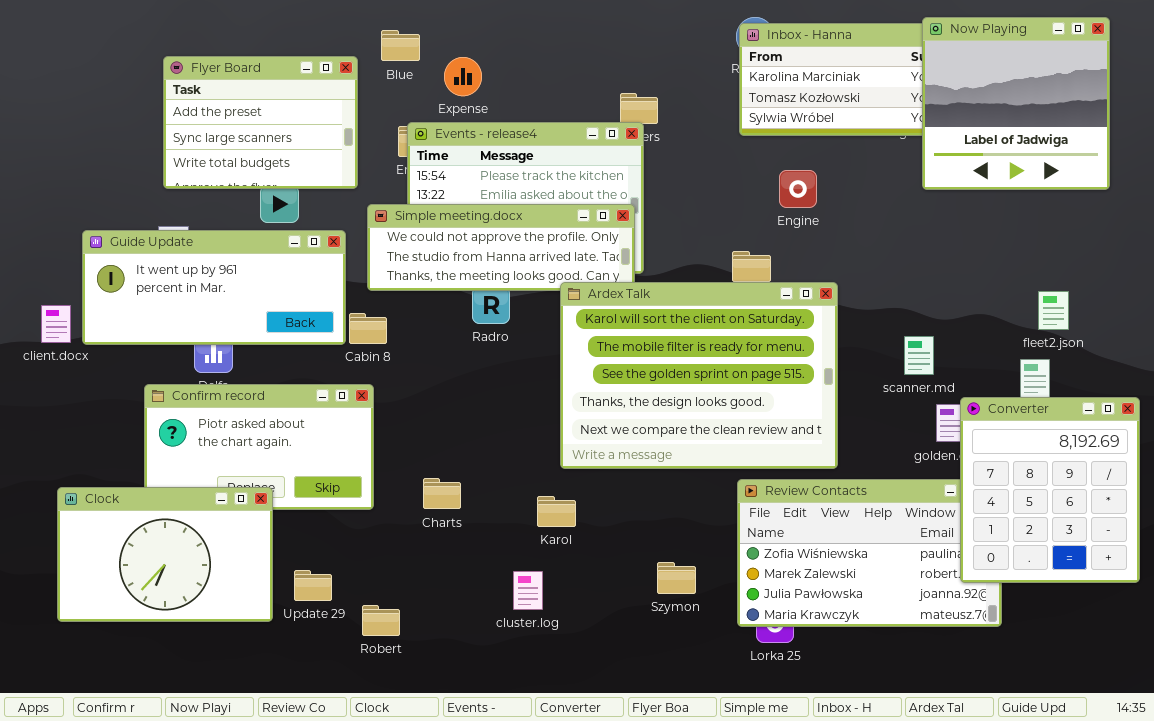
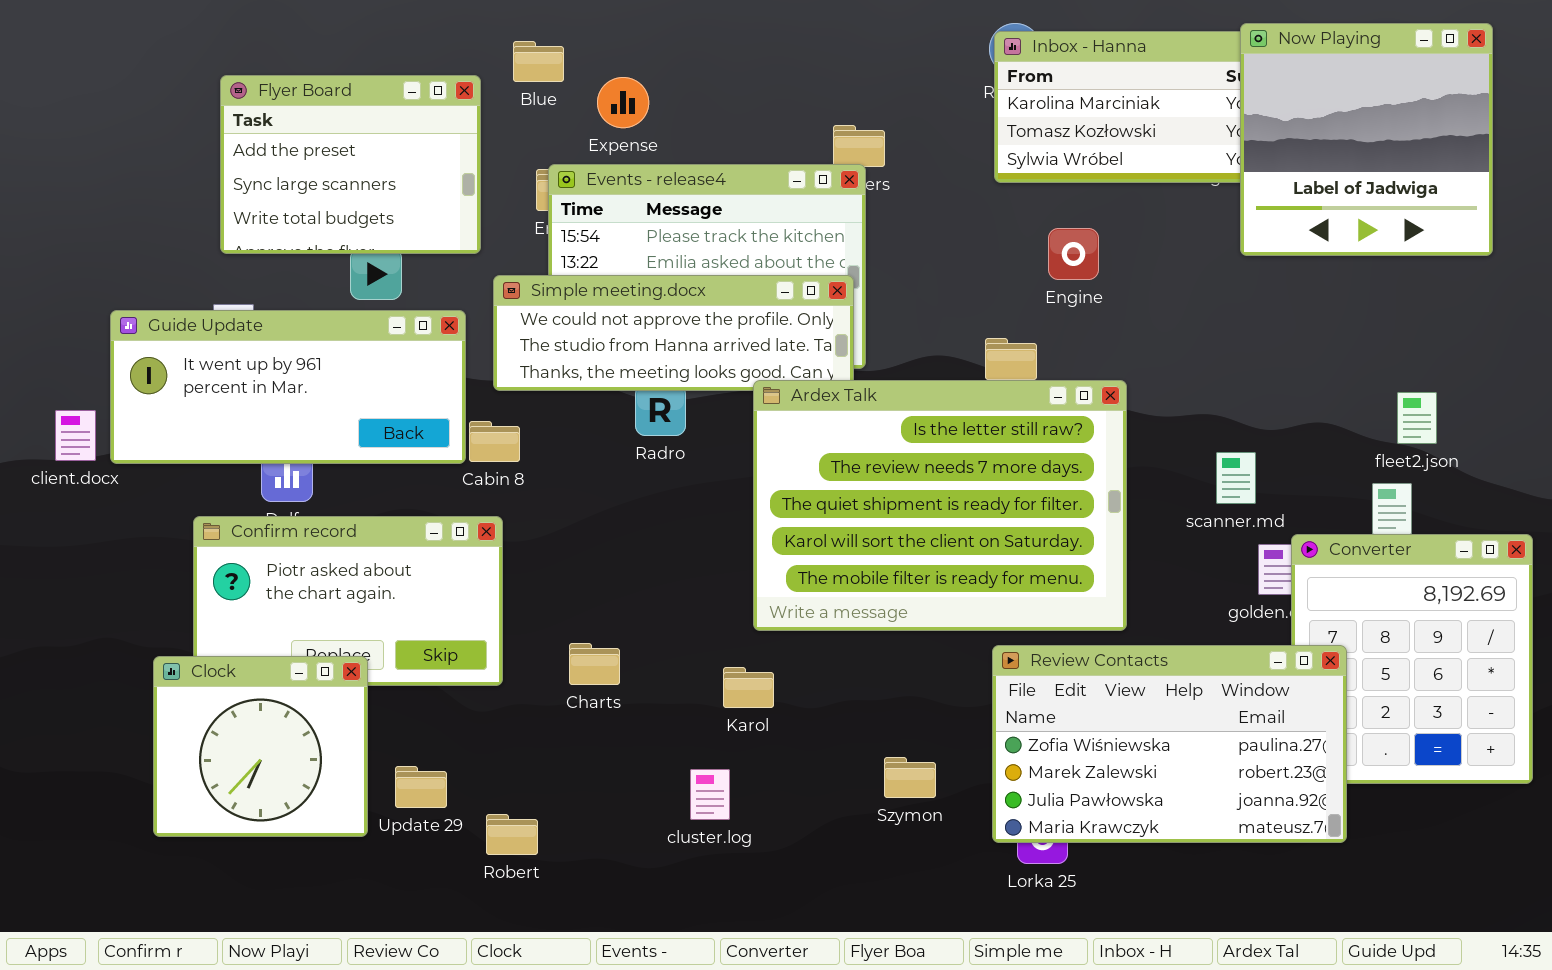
Ardex Talk: [560,282,838,469] -> [753,380,1127,631], scrolled up 3 rows
Review Contacts: [737,479,1002,627] -> [992,645,1347,843], raised
Clock: [57,487,273,622] -> [153,656,368,837], resized

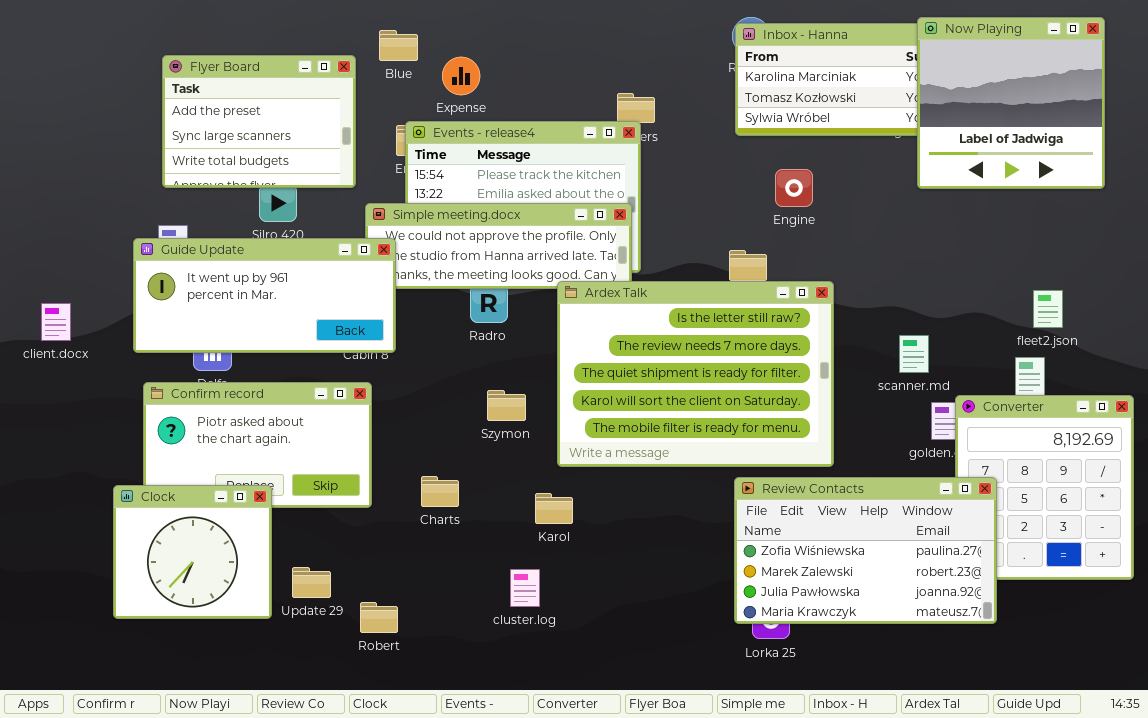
Guide Update: [110,310,466,464] -> [133,238,396,353], moved
Szymon: [884,757,936,798] -> [487,390,526,421], moved

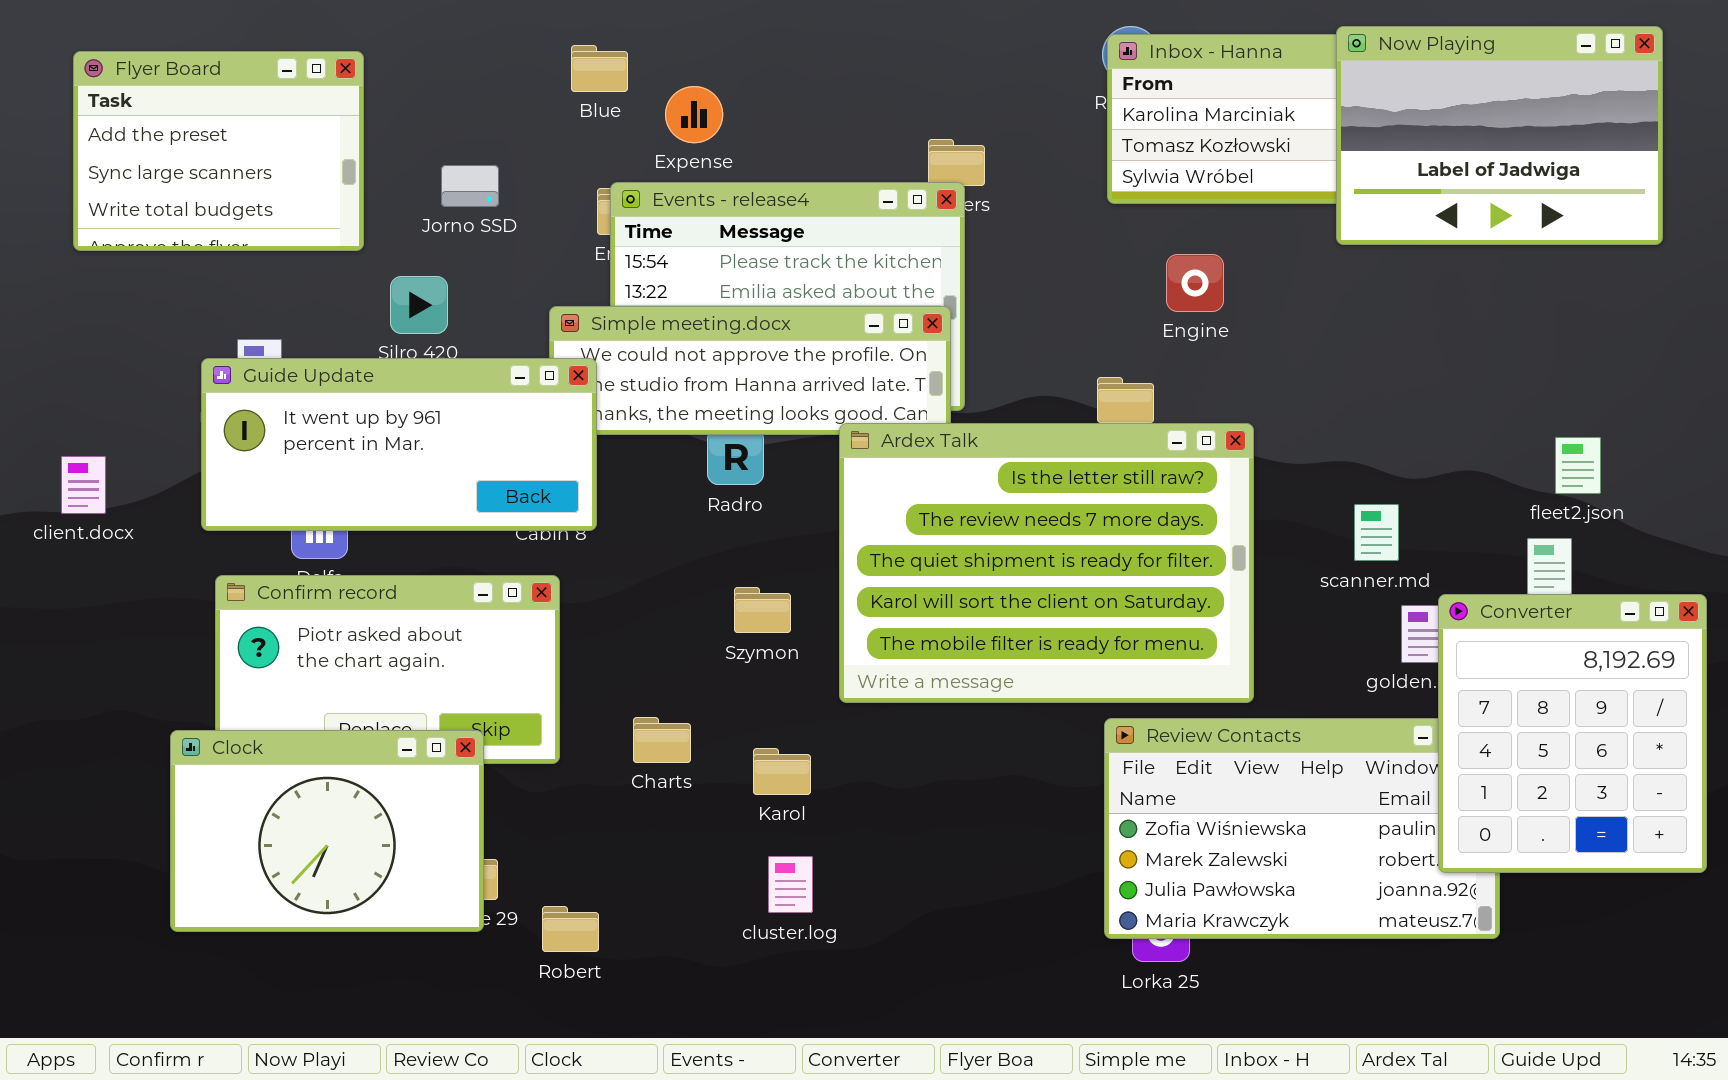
Now Playing: [917,17,1105,189] -> [1336,26,1663,245], resized
Flyer Board: [162,55,356,188] -> [73,51,364,251], moved
Converter: [955,395,1134,580] -> [1438,594,1707,873], raised
Clock: [113,485,272,619] -> [170,730,484,932], resized
Karol: [535,493,573,524] -> [753,748,811,795], moved

